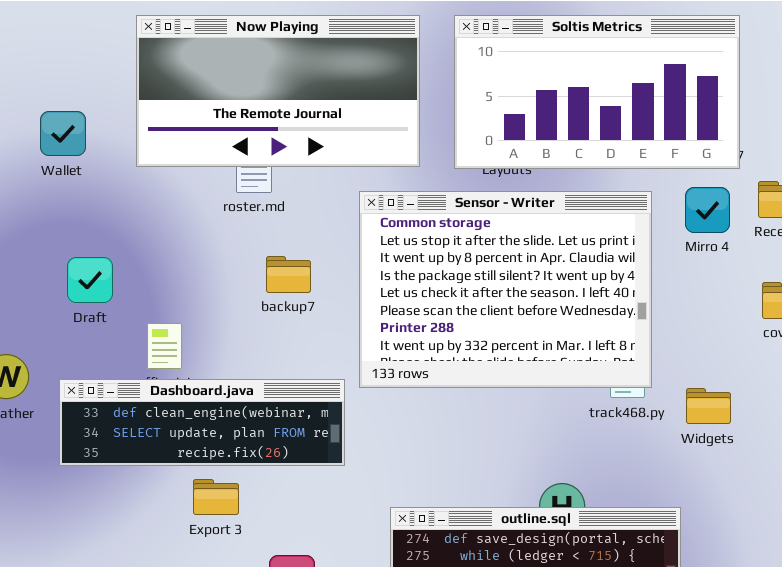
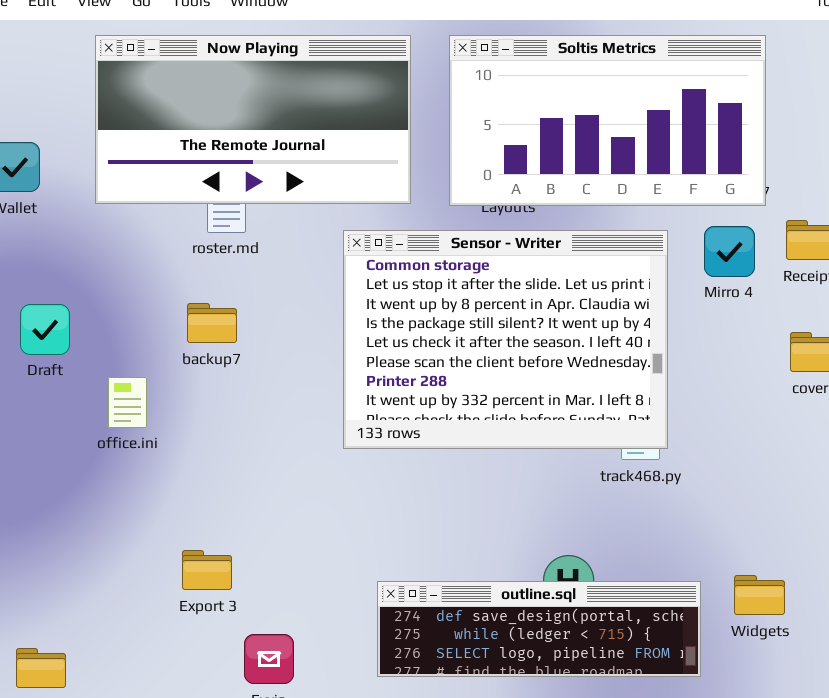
backup7: [266,256,311,293] -> [187,303,237,343], moved
Dashboard.java: [59,379,345,466] -> none, closed
Widgets: [686,388,731,424] -> [734,575,785,615], moved
Export 3: [193,479,239,515] -> [182,550,232,590], moved

